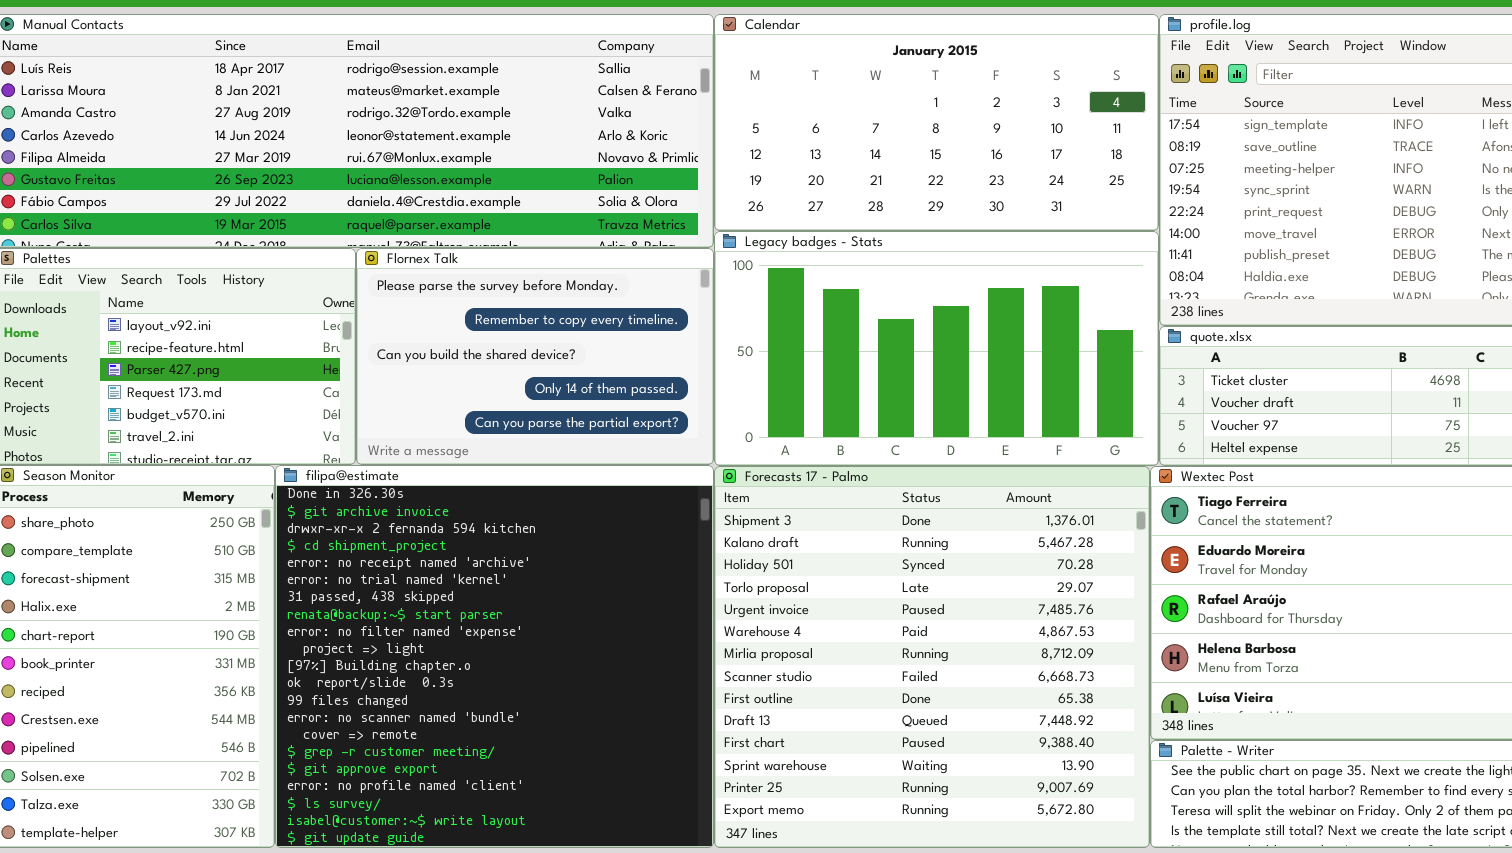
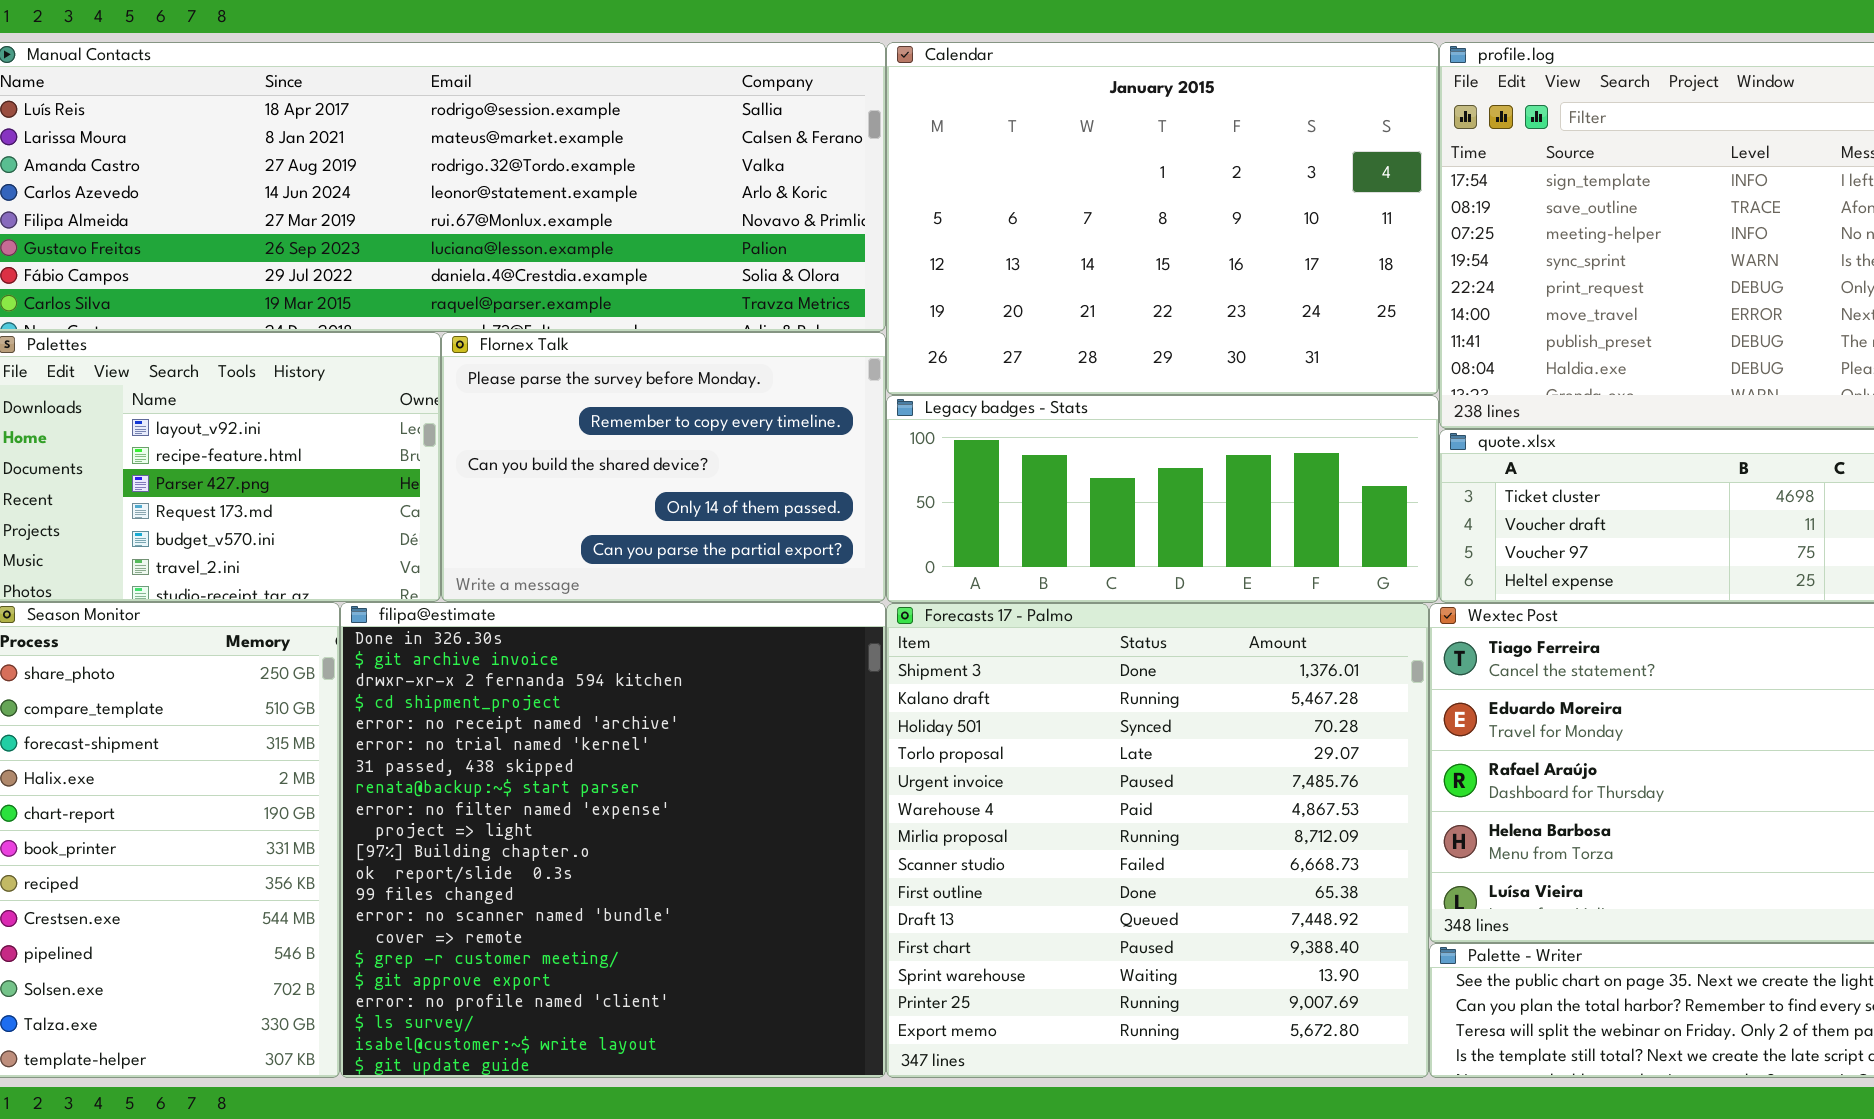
Calendar: [714,14,1159,231] -> [886,42,1439,395], resized
Legacy badges - Stats: [714,231,1159,466] -> [886,395,1439,603], resized

